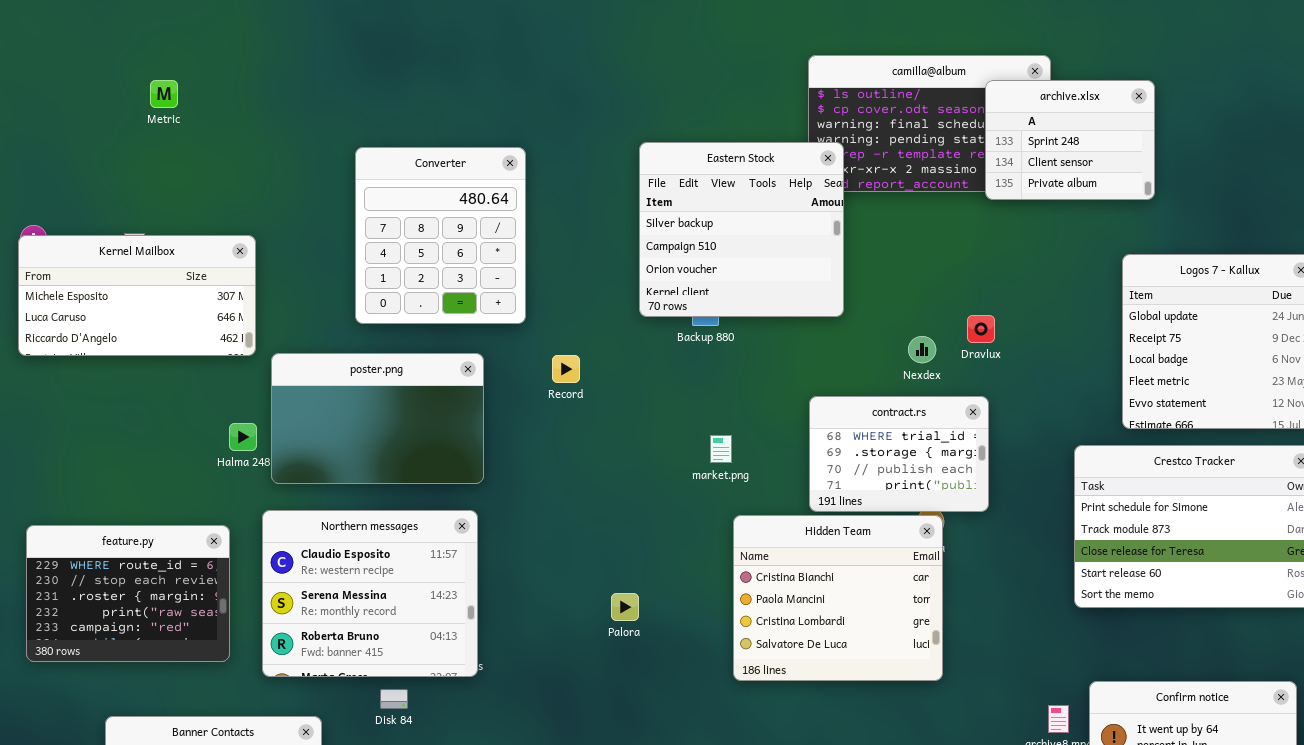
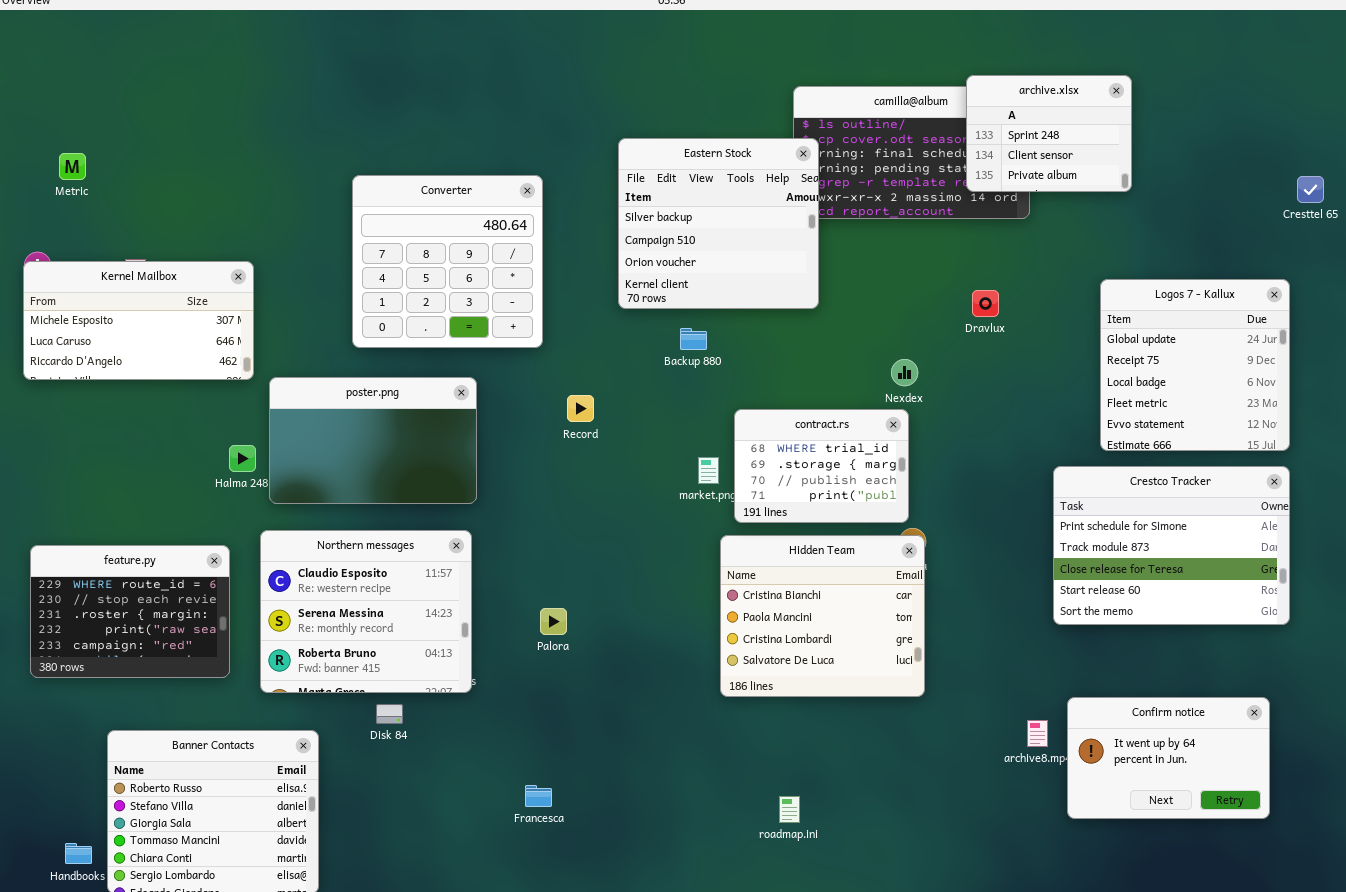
Metric: [150,80,178,108] -> [59,153,86,180], moved
archive.xlsx: [985,80,1155,200] -> [966,75,1132,192], moved
Eastern Stock: [639,142,844,317] -> [618,138,819,309], moved
Converter: [355,147,526,324] -> [352,175,543,348], resized
Dravlux: [967,315,995,343] -> [972,290,999,317], moved
Record: [552,355,580,383] -> [567,395,594,422], moved
contract.rs: [809,396,989,512] -> [734,409,909,523], moved
Palora: [611,593,639,621] -> [540,608,567,635], moved

